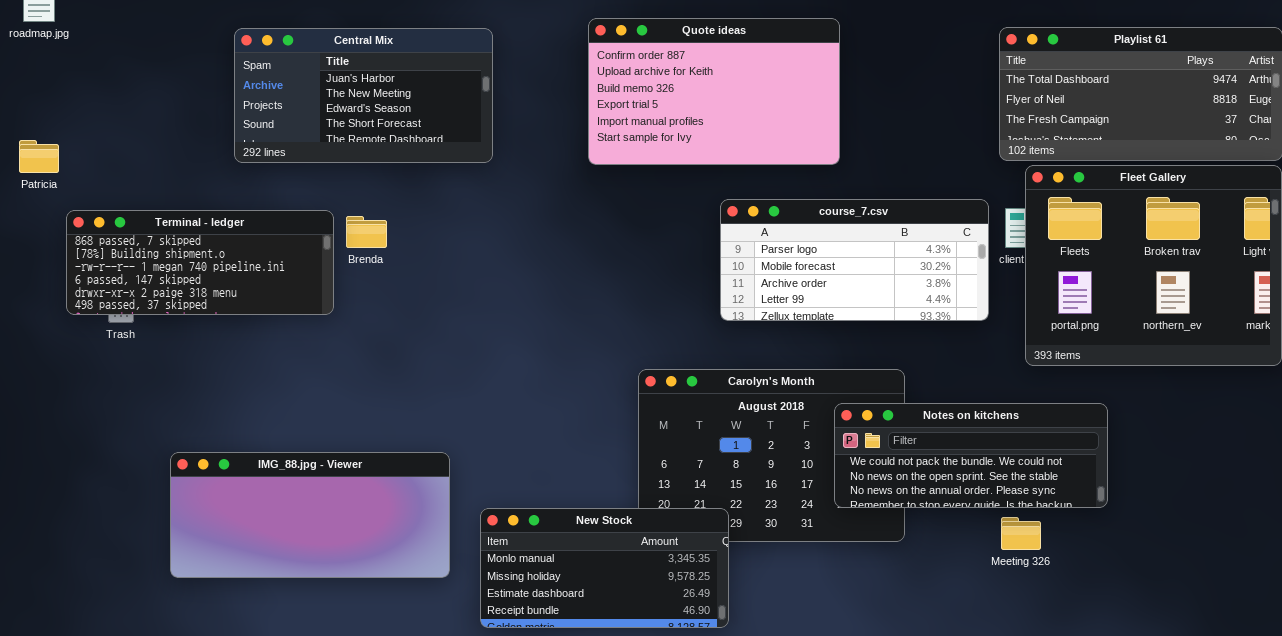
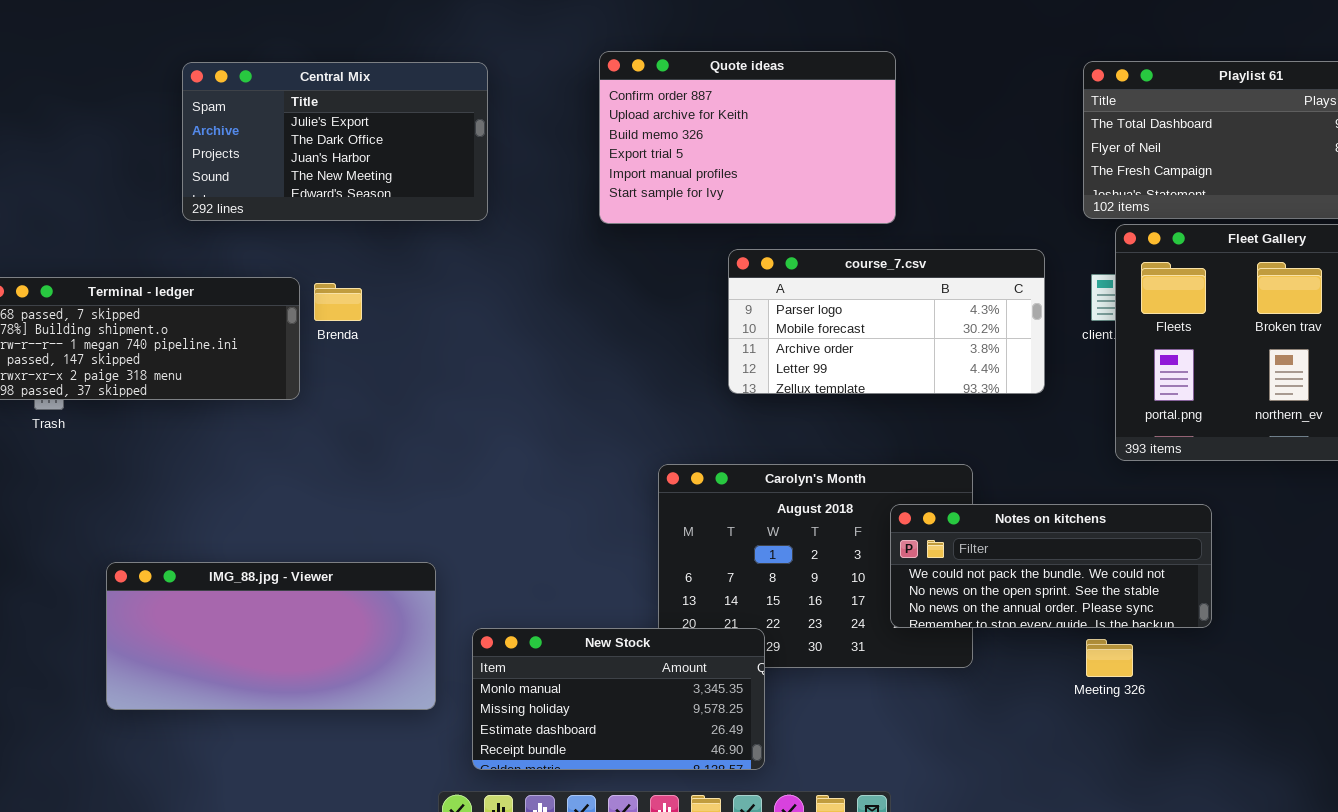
Central Mix: [234,28,493,163] -> [182,62,488,221], scrolled up 2 rows
course_7.csv: [720,199,989,321] -> [728,249,1045,394], moved

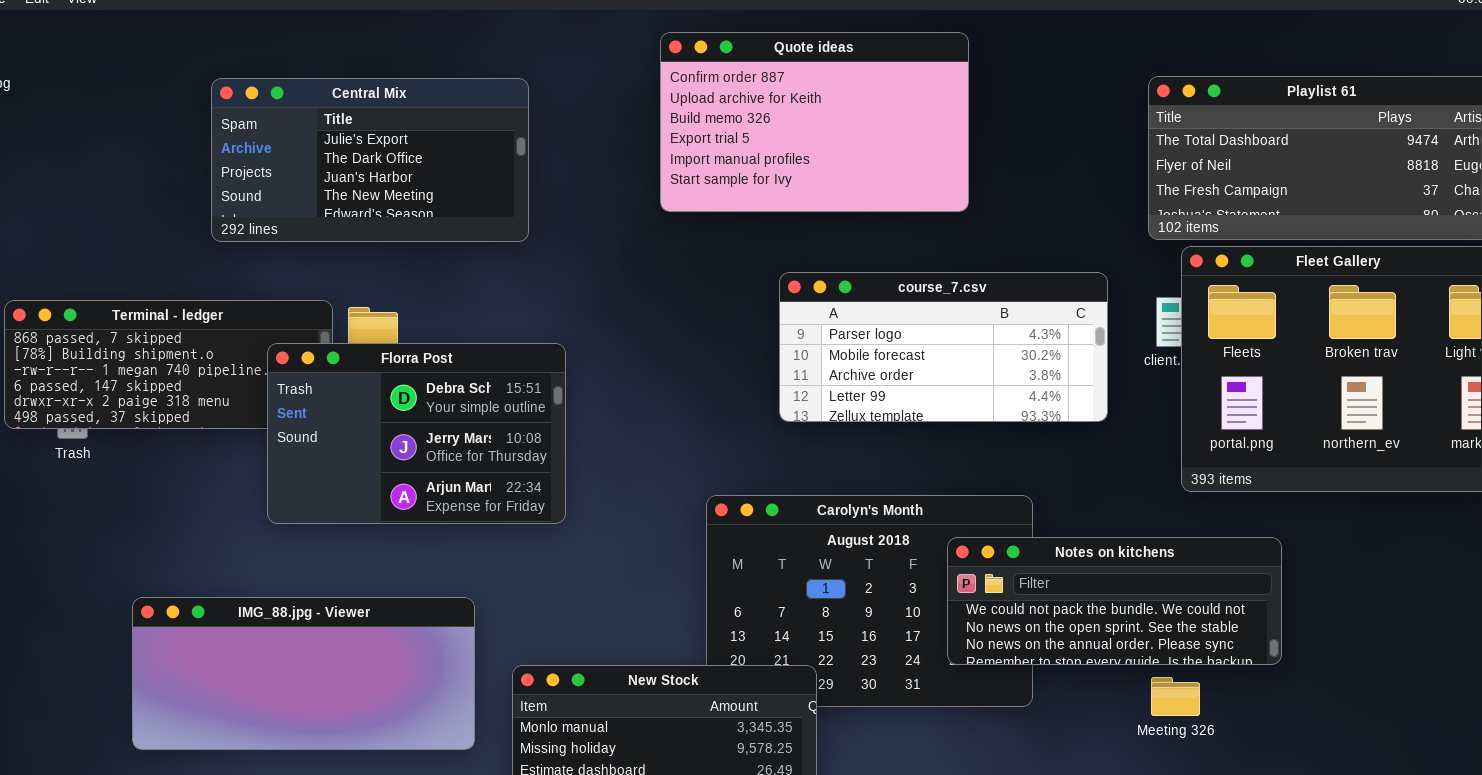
Quote ideas: [599,51,896,224] -> [660,32,969,212], moved
Florra Post: none -> [267,343,566,524], opened

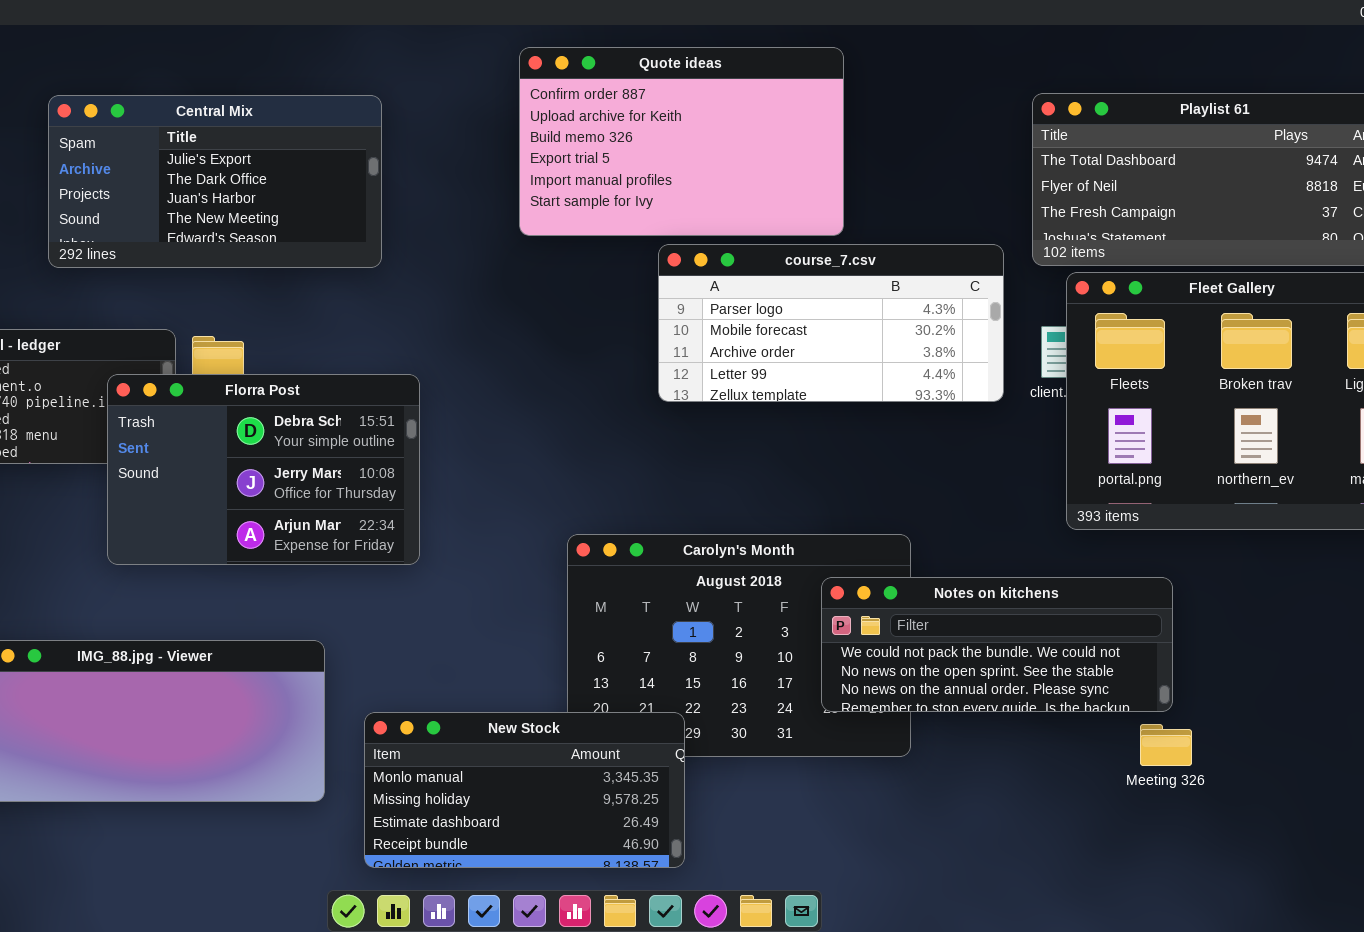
course_7.csv: [779,272,1108,422] -> [658,244,1004,402], moved
Meeting 326: [1151,677,1200,716] -> [1140,724,1192,766], moved

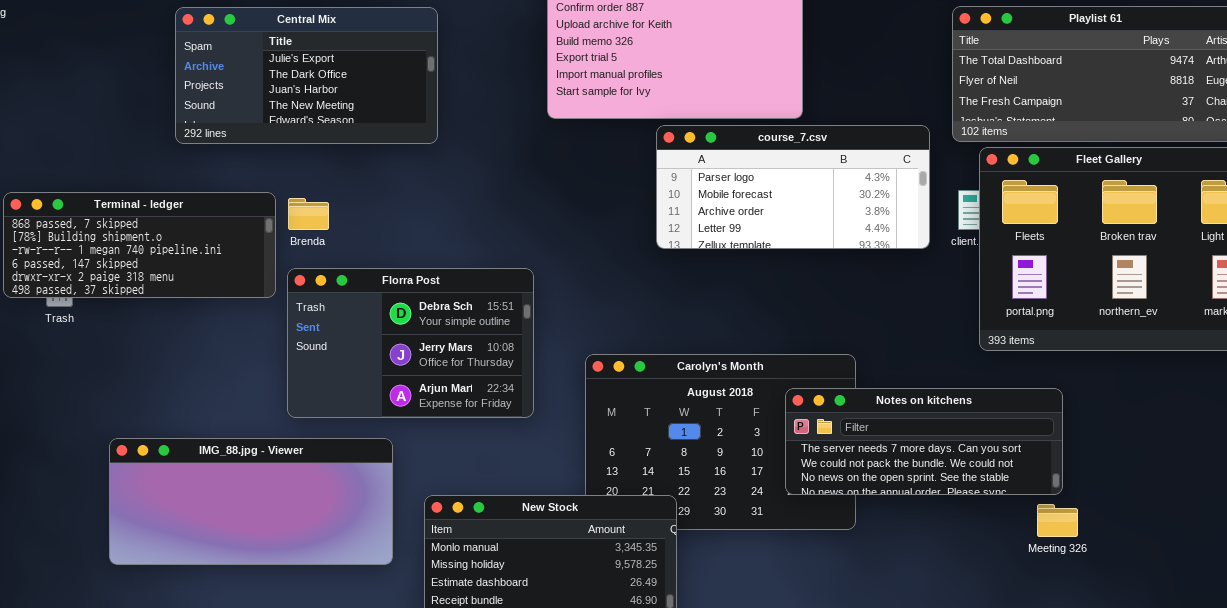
Florra Post: [107,374,420,565] -> [287,268,534,418], moved
Notes on kitchens: [821,577,1173,712] -> [785,388,1063,495], scrolled up 1 row

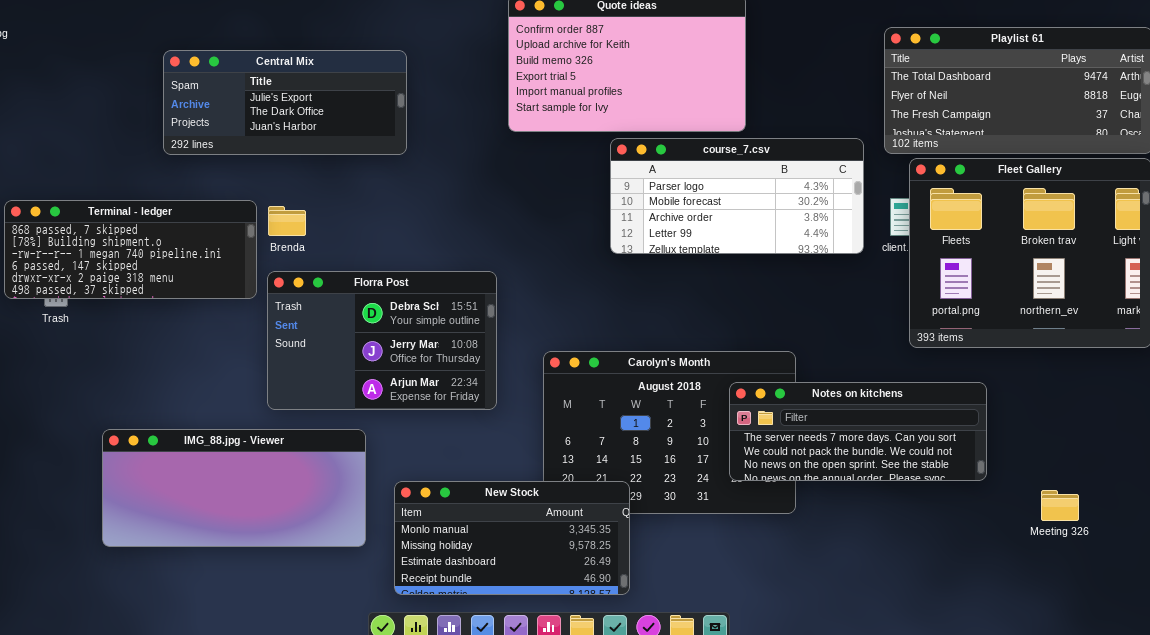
Central Mix: [175,7,438,144] -> [163,50,407,155], resized
Meeting 326: [1037,504,1078,537] -> [1041,490,1079,521], moved

